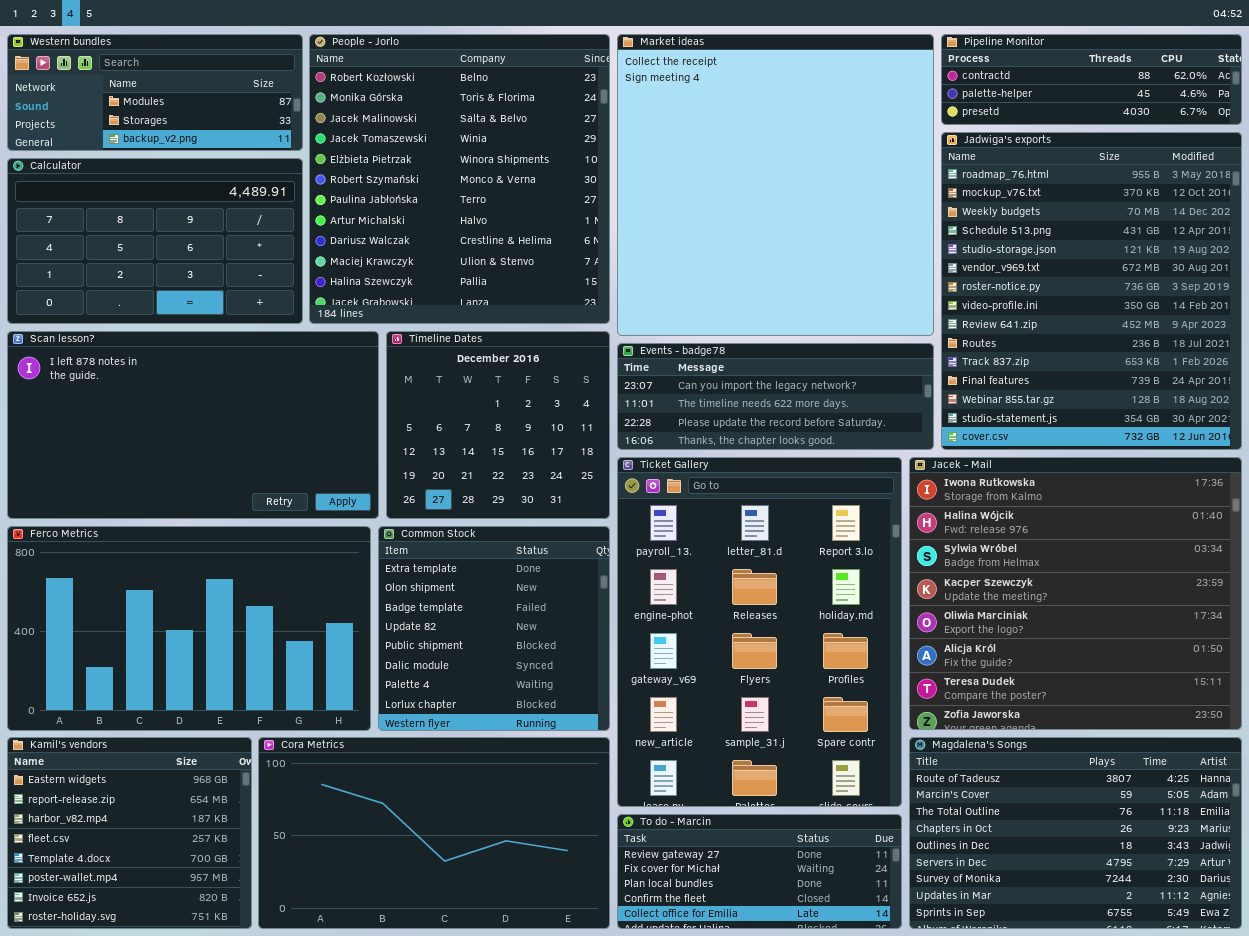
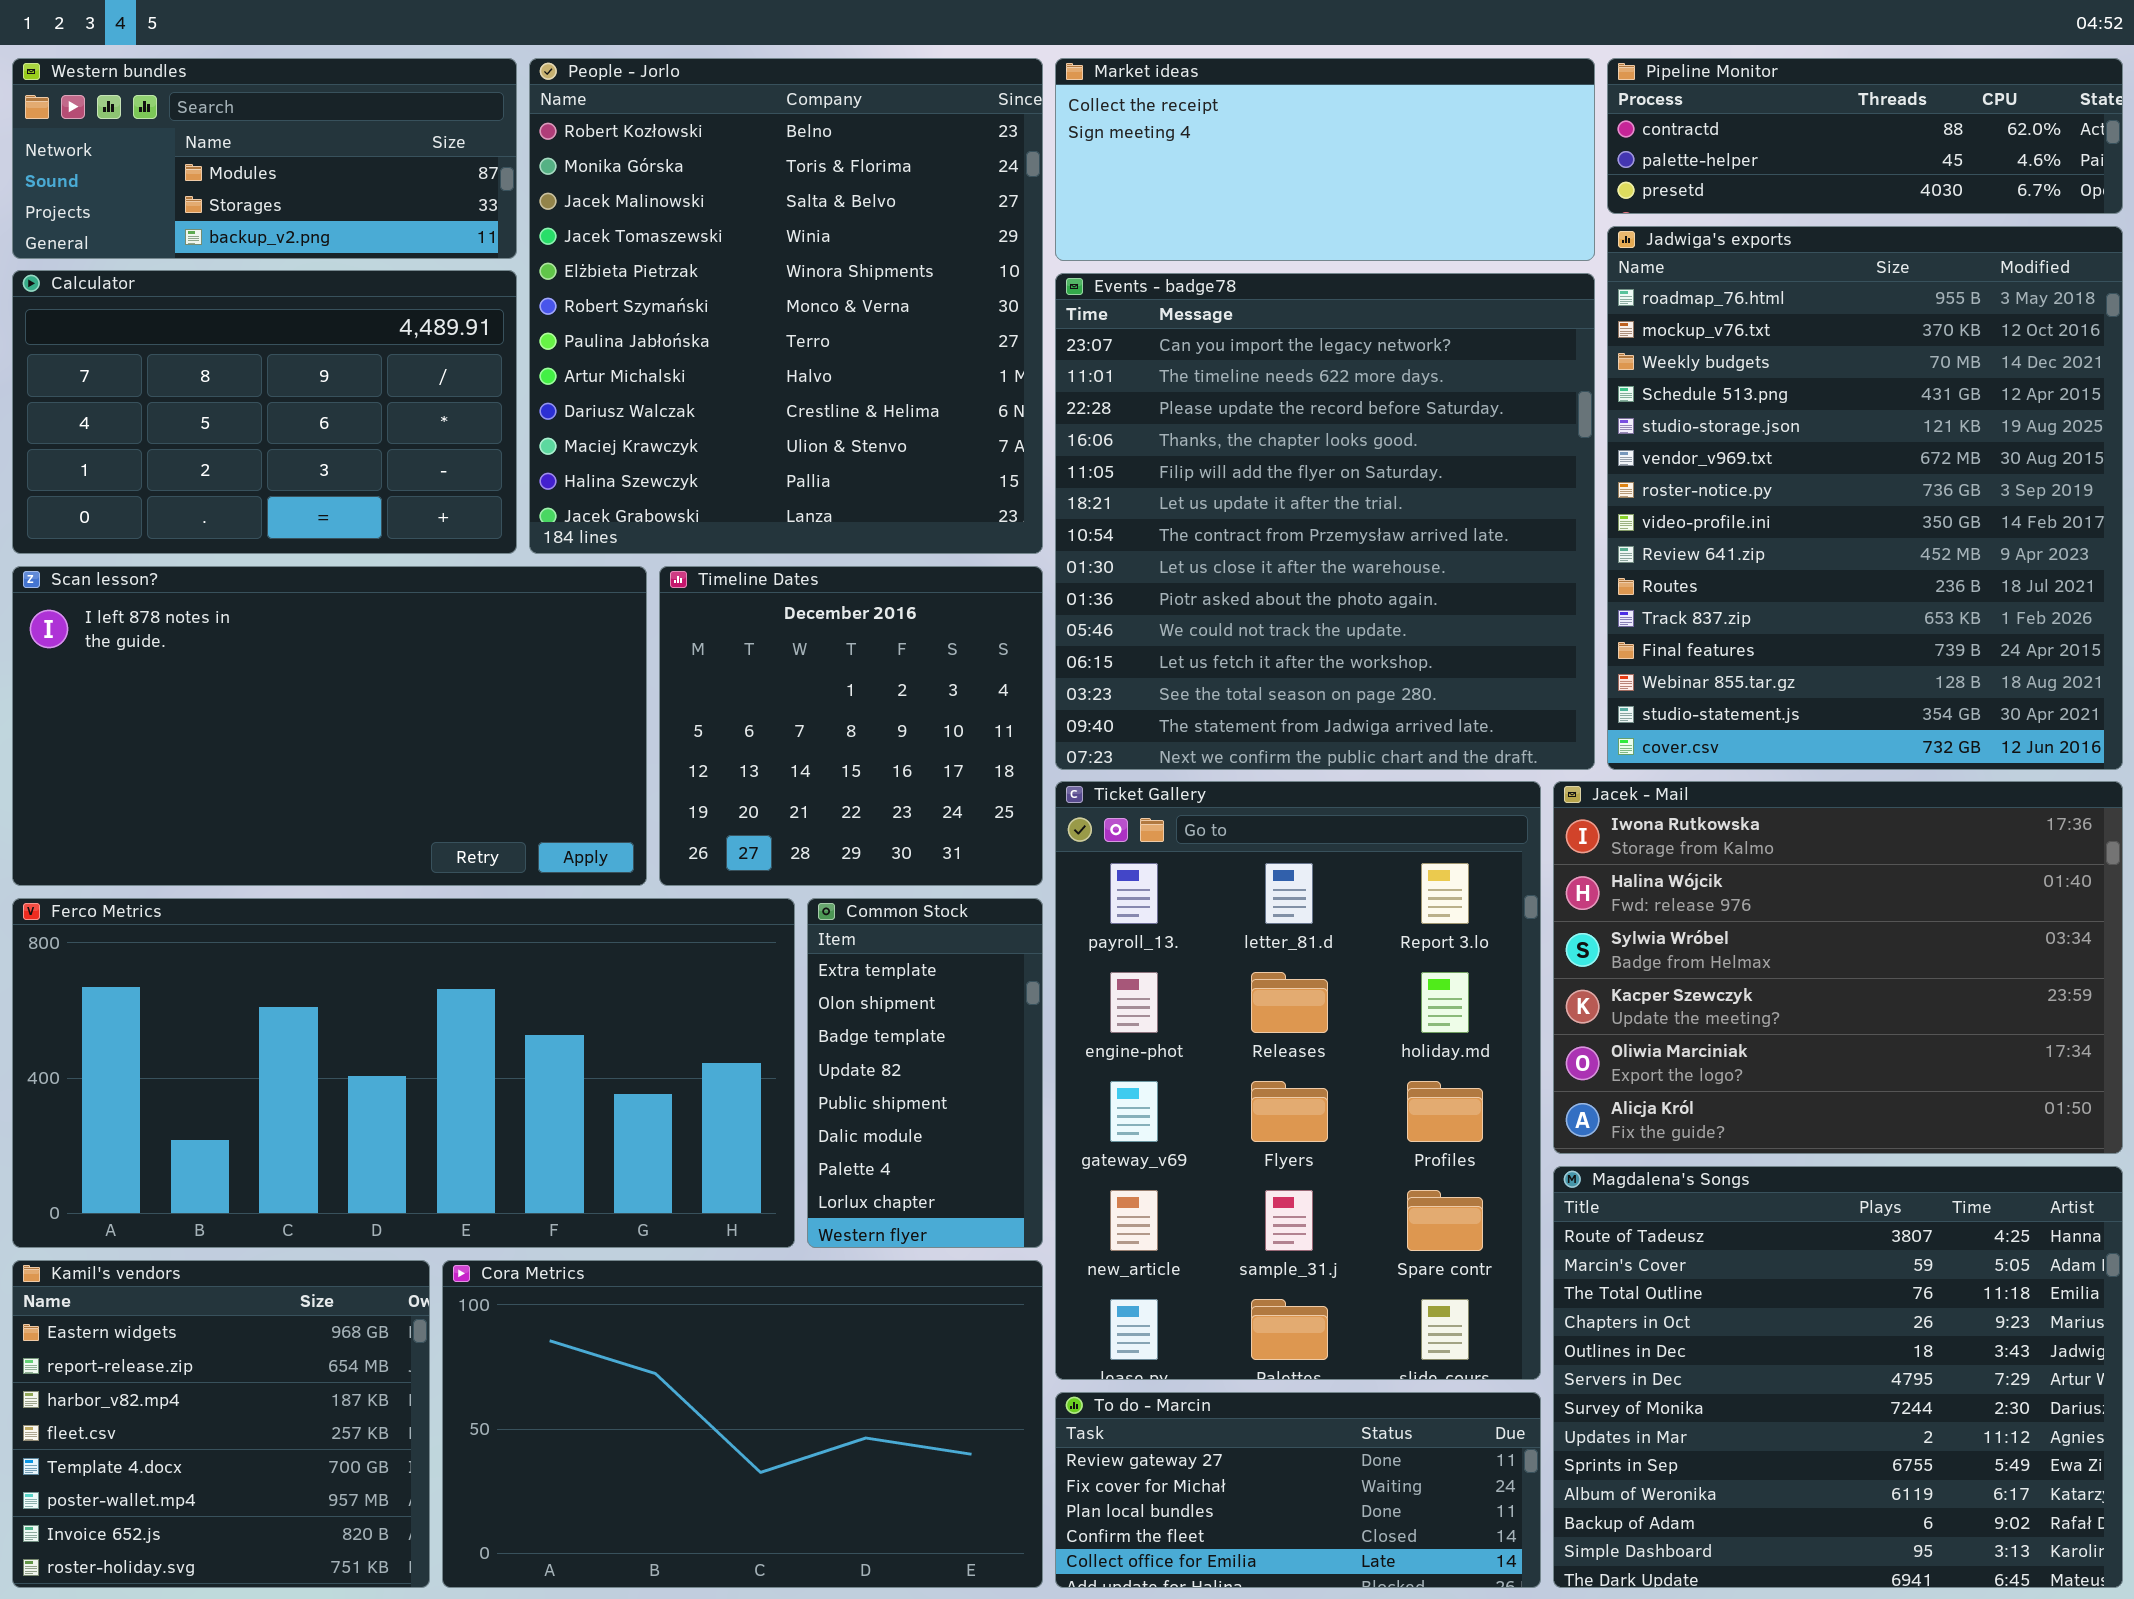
Market ideas: [617,34,934,336] -> [1055,58,1595,261], resized
Events - badge78: [617,343,934,450] -> [1055,273,1595,770], resized
Jacek - Mail: [909,457,1242,730] -> [1553,781,2123,1154], resized
Ferco Metrics: [7,526,371,731] -> [12,898,795,1248], resized
Common Stock: [378,526,610,731] -> [807,898,1043,1248], resized
Magdalena's Songs: [909,737,1242,929] -> [1553,1166,2123,1588], resized

